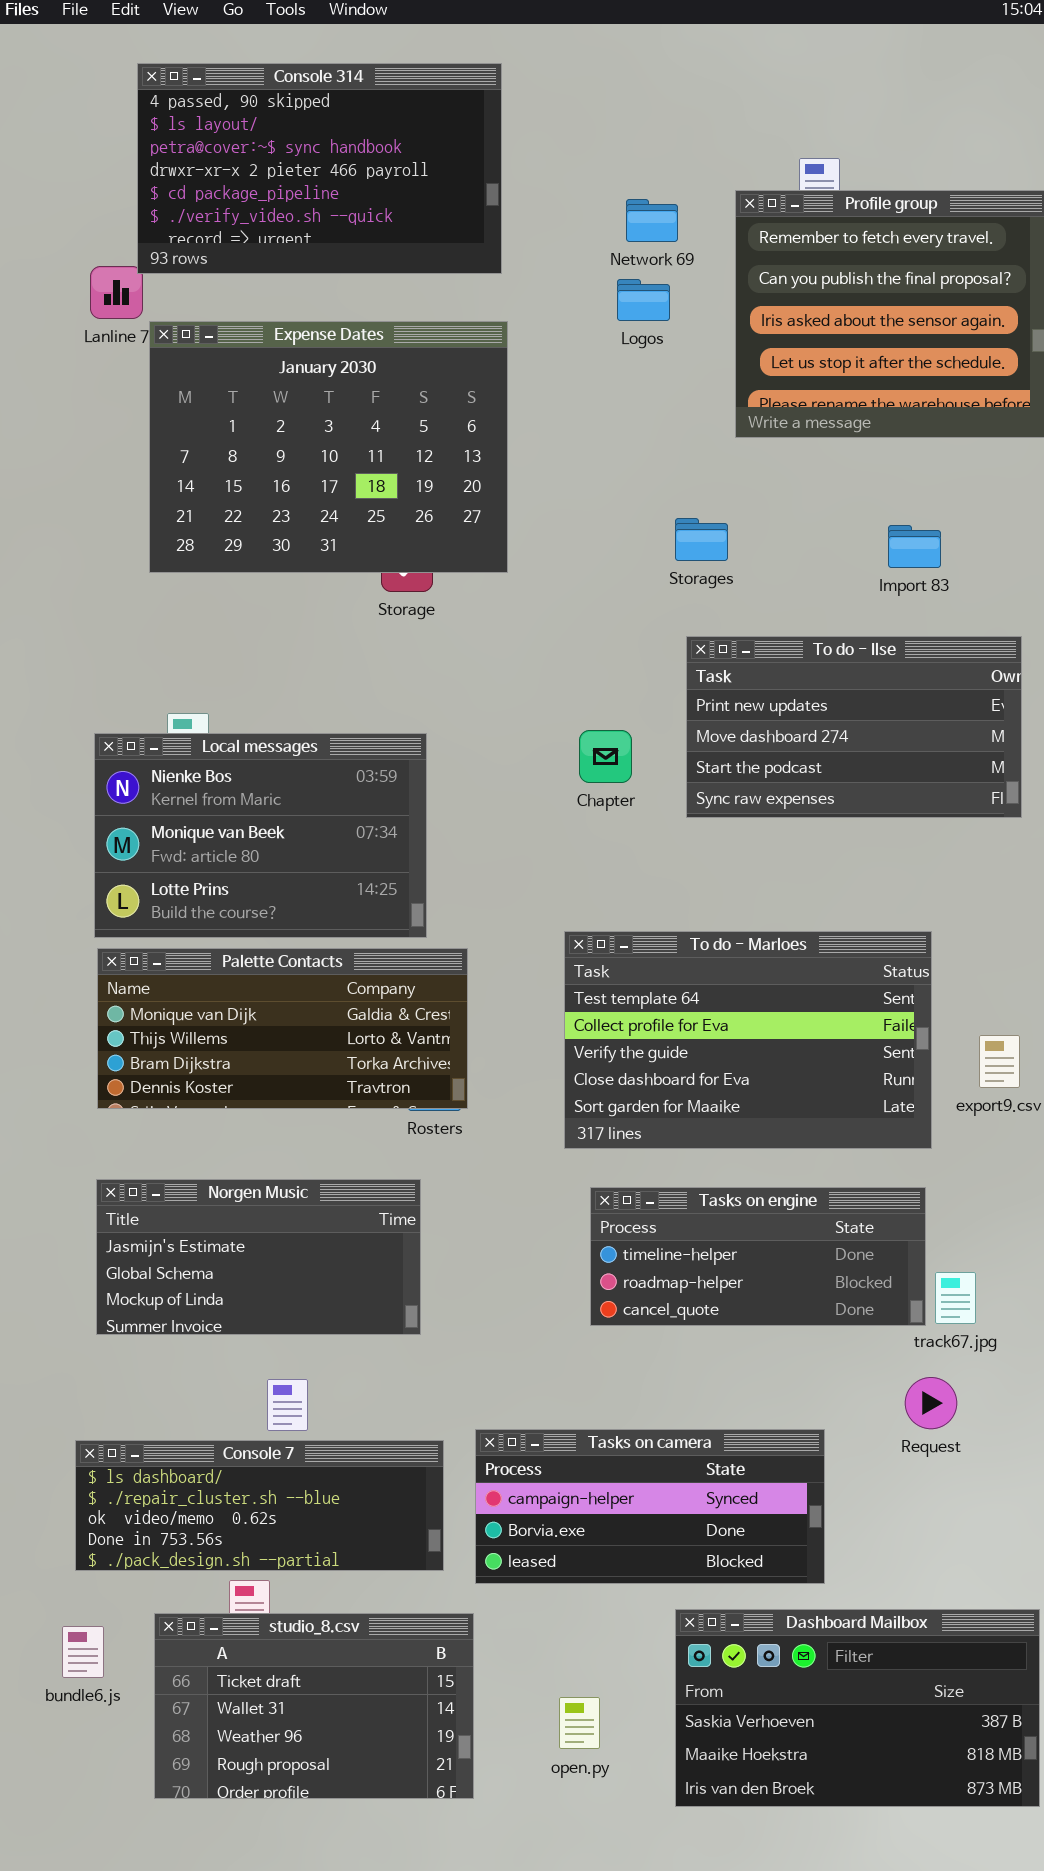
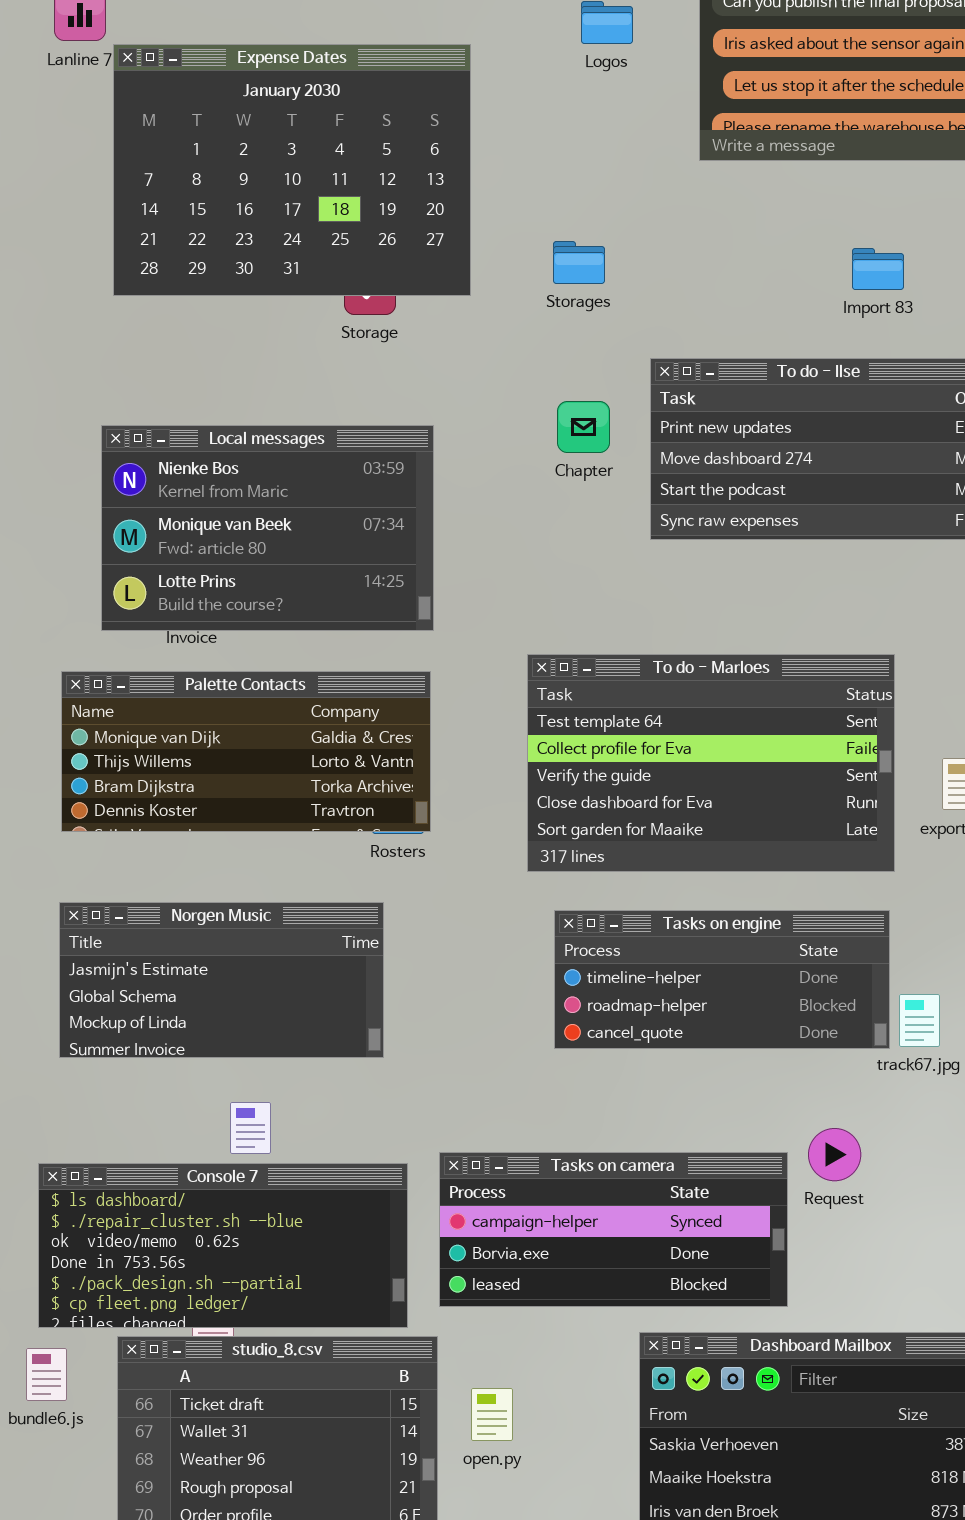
Storages: [675,518,728,561] -> [553,241,605,284], moved
Chapter: [579,730,632,783] -> [557,401,610,453], moved
Local messages: [94,733,427,938] -> [101,425,434,631], moved
Request: [905,1377,957,1429] -> [808,1128,861,1181], moved
Console 7: [75,1440,444,1571] -> [38,1163,408,1328], resized
open.py: [559,1697,600,1749] -> [471,1388,513,1441], moved

